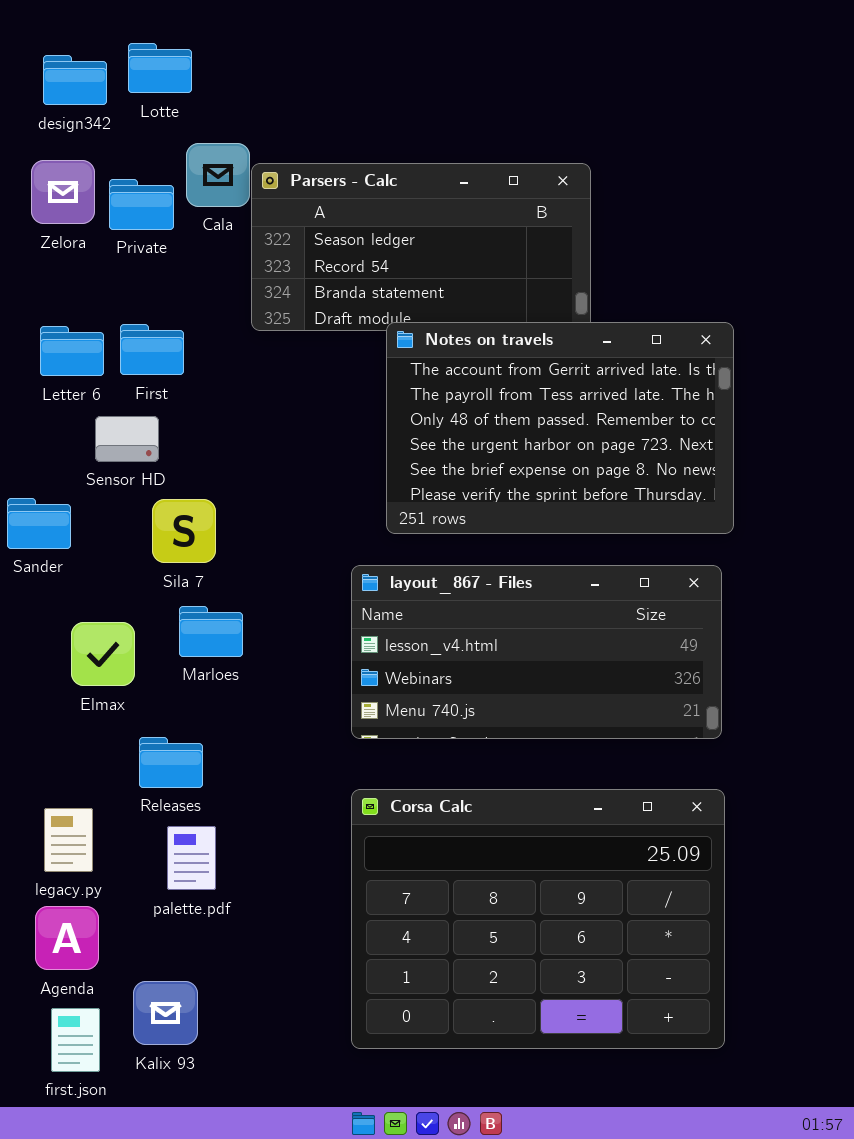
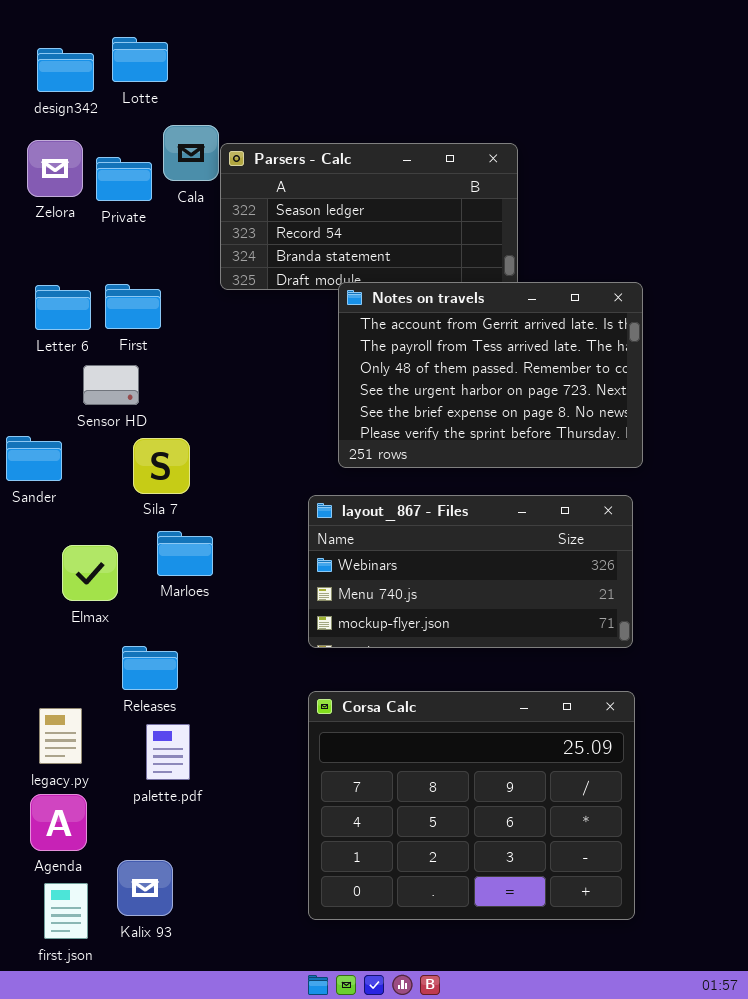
layout_867 - Files: [351,565,722,739] -> [308,495,633,648], scrolled down 1 row

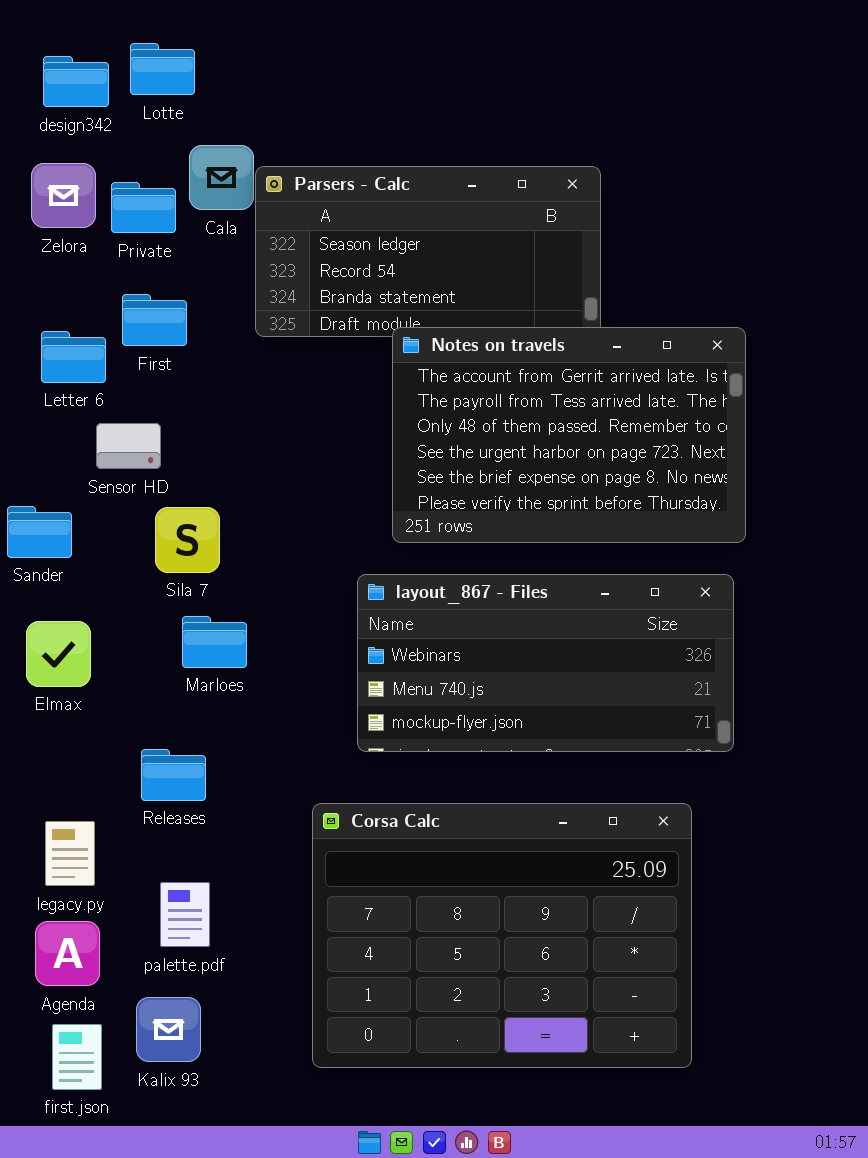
First: [105,284,161,329] -> [122,294,187,346], moved
Elmax: [62,545,118,601] -> [26,621,91,687], moved
Corsa Calc: [308,691,635,920] -> [312,803,692,1068], moved
palette.pdf: [146,724,190,780] -> [160,882,210,947], moved

